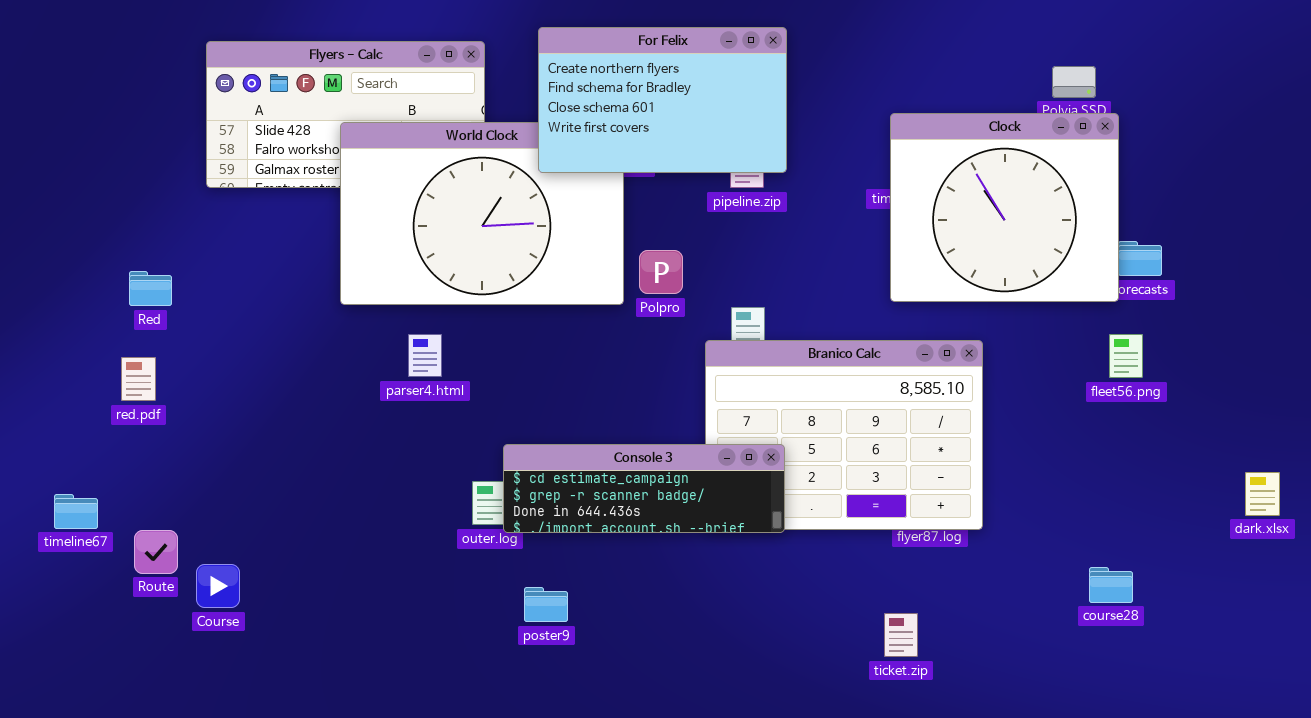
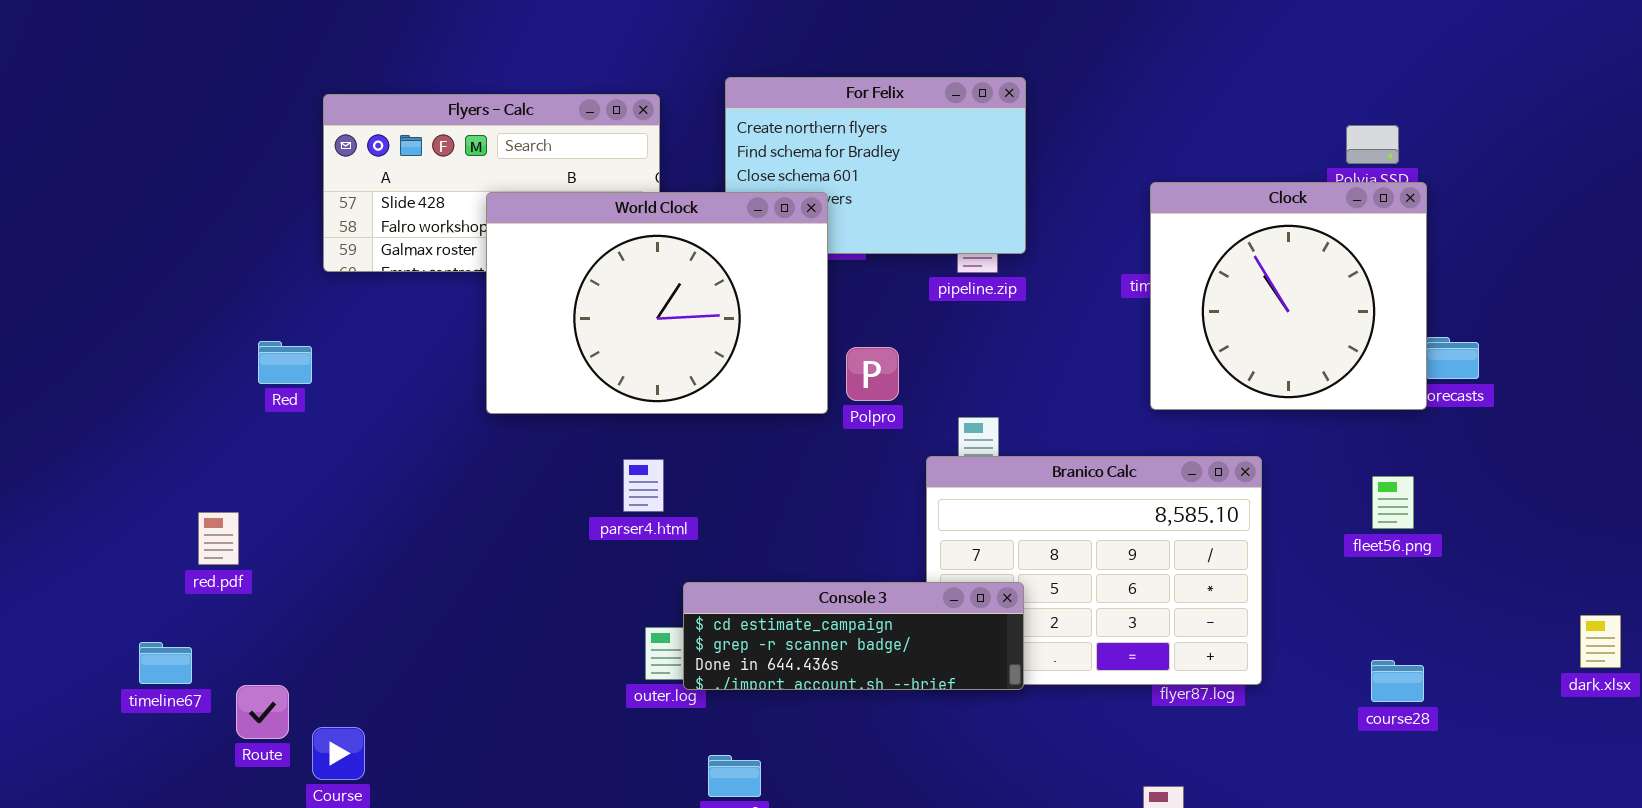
World Clock: [340,122,624,305] -> [486,192,828,414], raised
Red: [129,271,172,306] -> [258,341,312,384], moved
parser4.html: [408,334,442,377] -> [623,459,664,512], moved
fleet56.png: [1109,334,1143,378] -> [1372,476,1414,529], moved
red.pdf: [121,357,156,401] -> [198,512,239,565], moved
course28: [1089,567,1133,603] -> [1371,660,1424,702], moved

